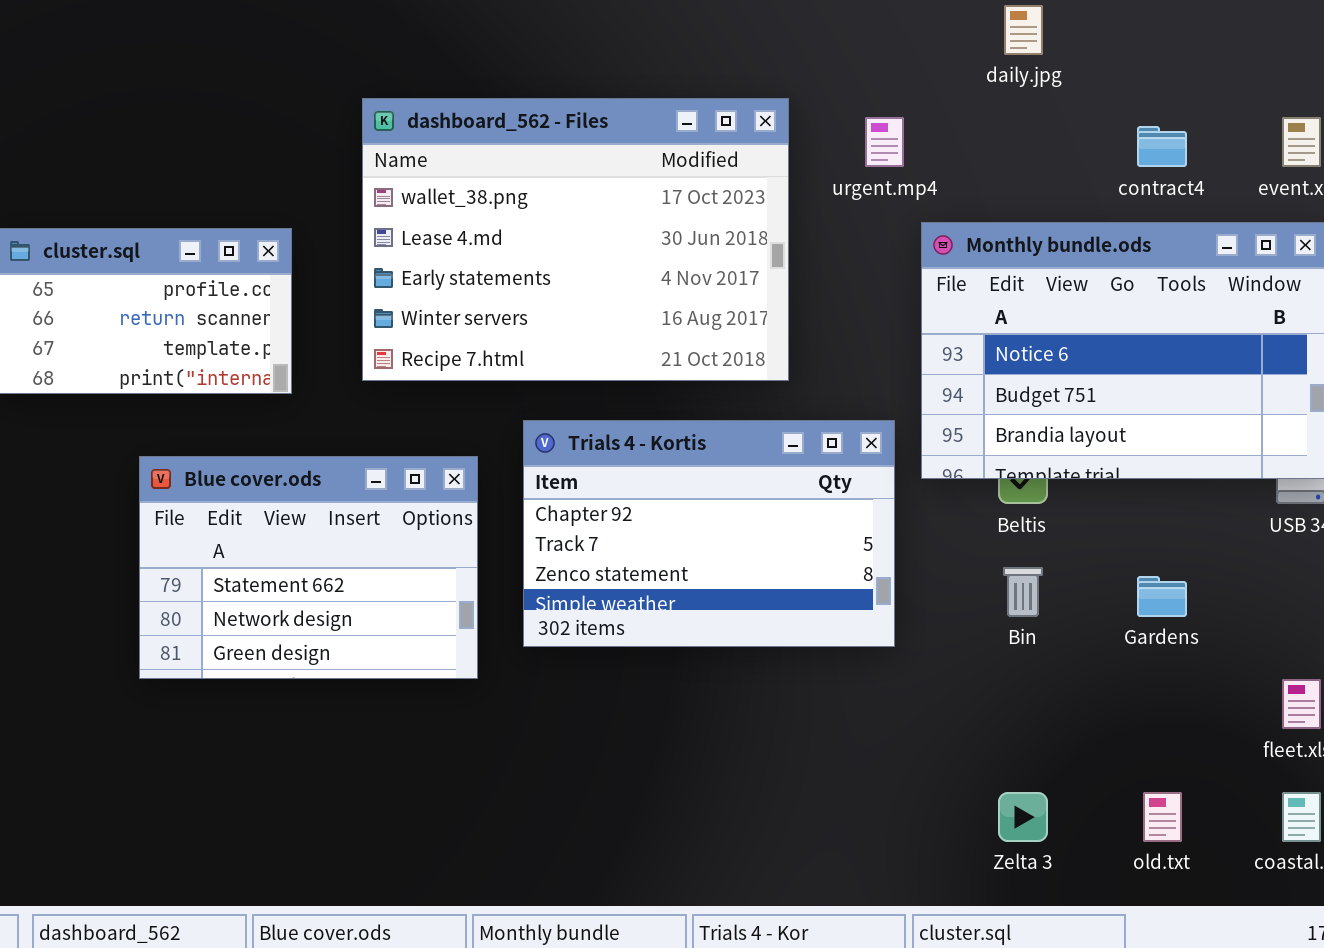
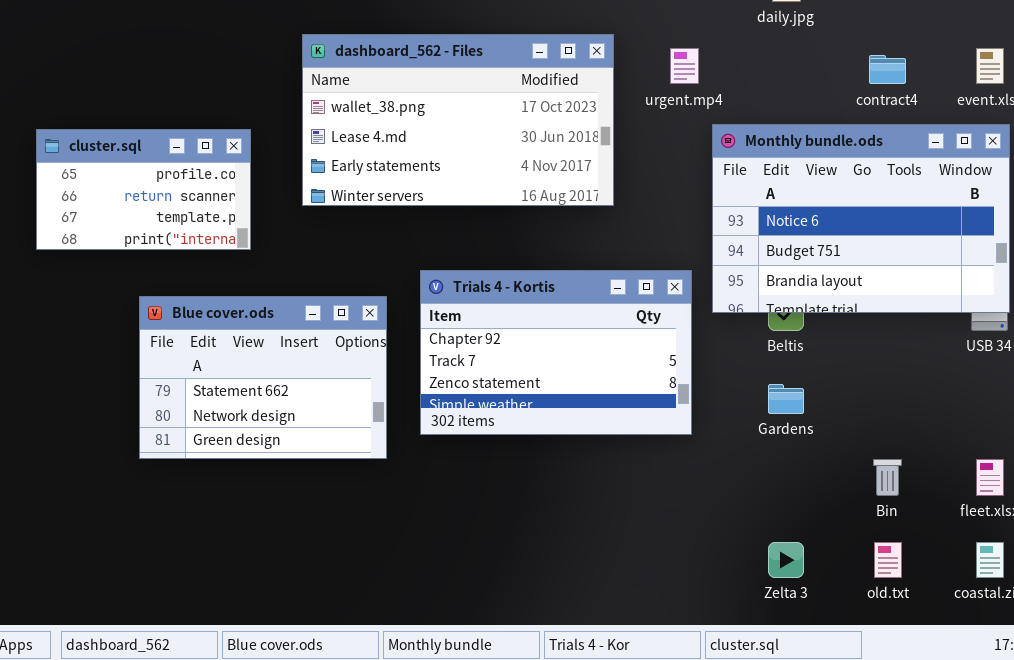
dashboard_562 - Files: [362,98,789,381] -> [302,34,614,206], resized
Bin: [1003,567,1043,617] -> [873,459,902,496], moved
Gardens: [1137,576,1187,617] -> [768,384,804,414], moved

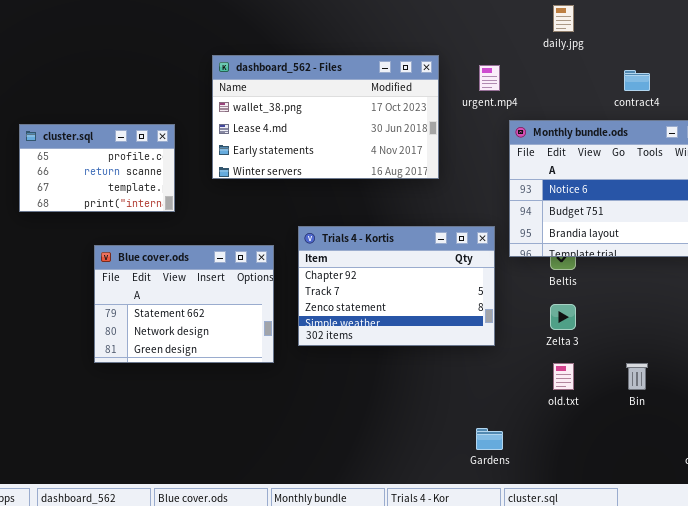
Gardens: [768,384,804,414] -> [476,428,503,450], moved
Zelta 3: [768,542,804,578] -> [550,304,576,330], moved
old.txt: [874,542,902,578] -> [553,363,574,390], moved

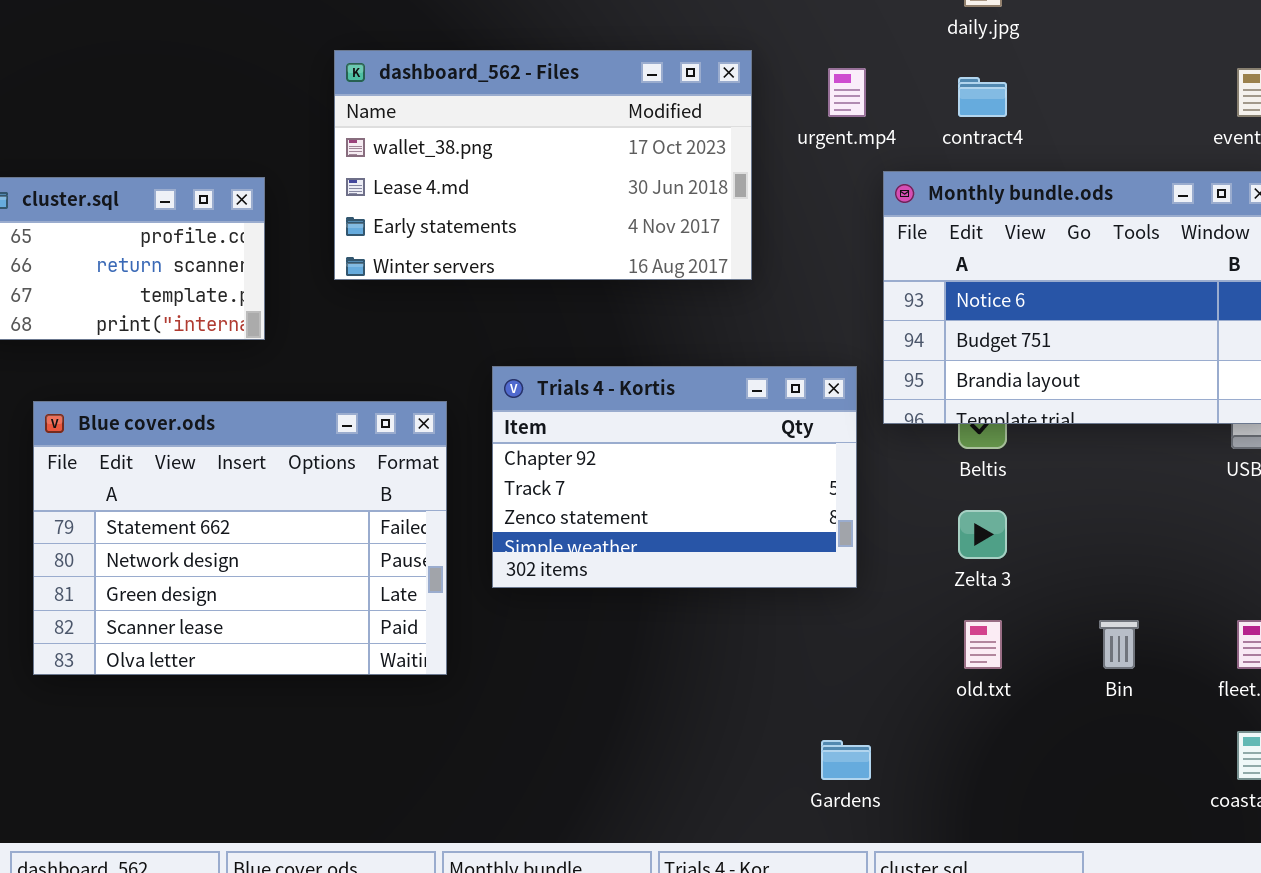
contract4: [624,70,650,91] -> [958,77,1007,117], moved
Blue cover.ods: [94,245,274,363] -> [33,401,447,675], resized

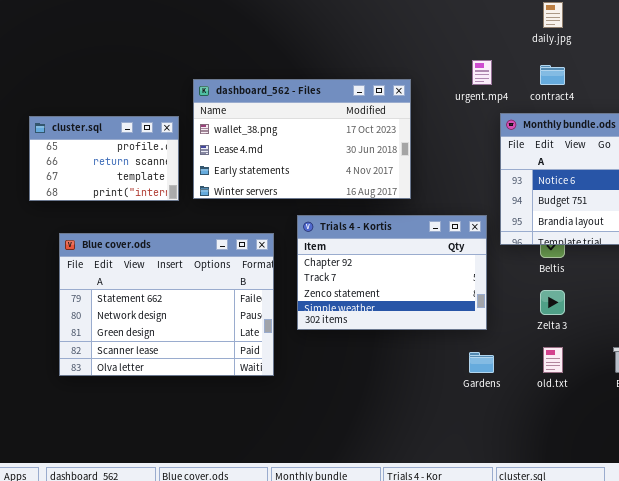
dashboard_562 - Files: [334,50,752,280] -> [193,79,411,199], moved
Gardens: [821,740,871,780] -> [469,352,494,373], moved

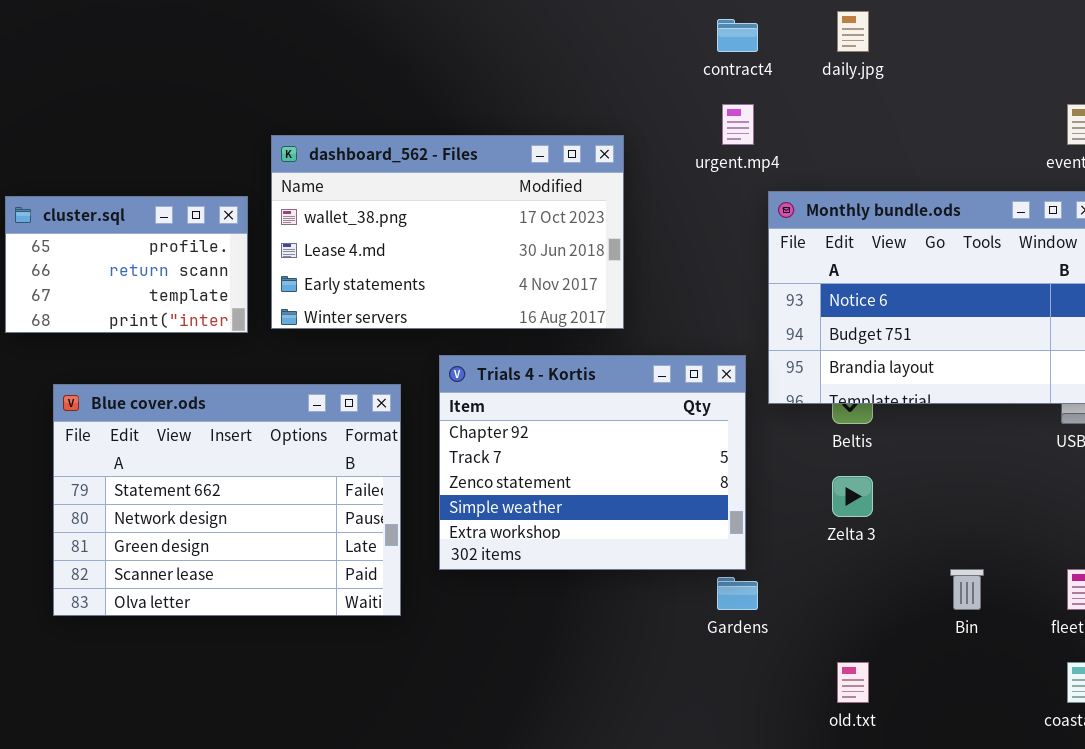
contract4: [540,65,565,85] -> [717,19,758,52], moved
Trials 4 - Kortis: [297,215,487,330] -> [439,355,746,570], resized
old.txt: [543,347,563,373] -> [837,662,869,703], moved

